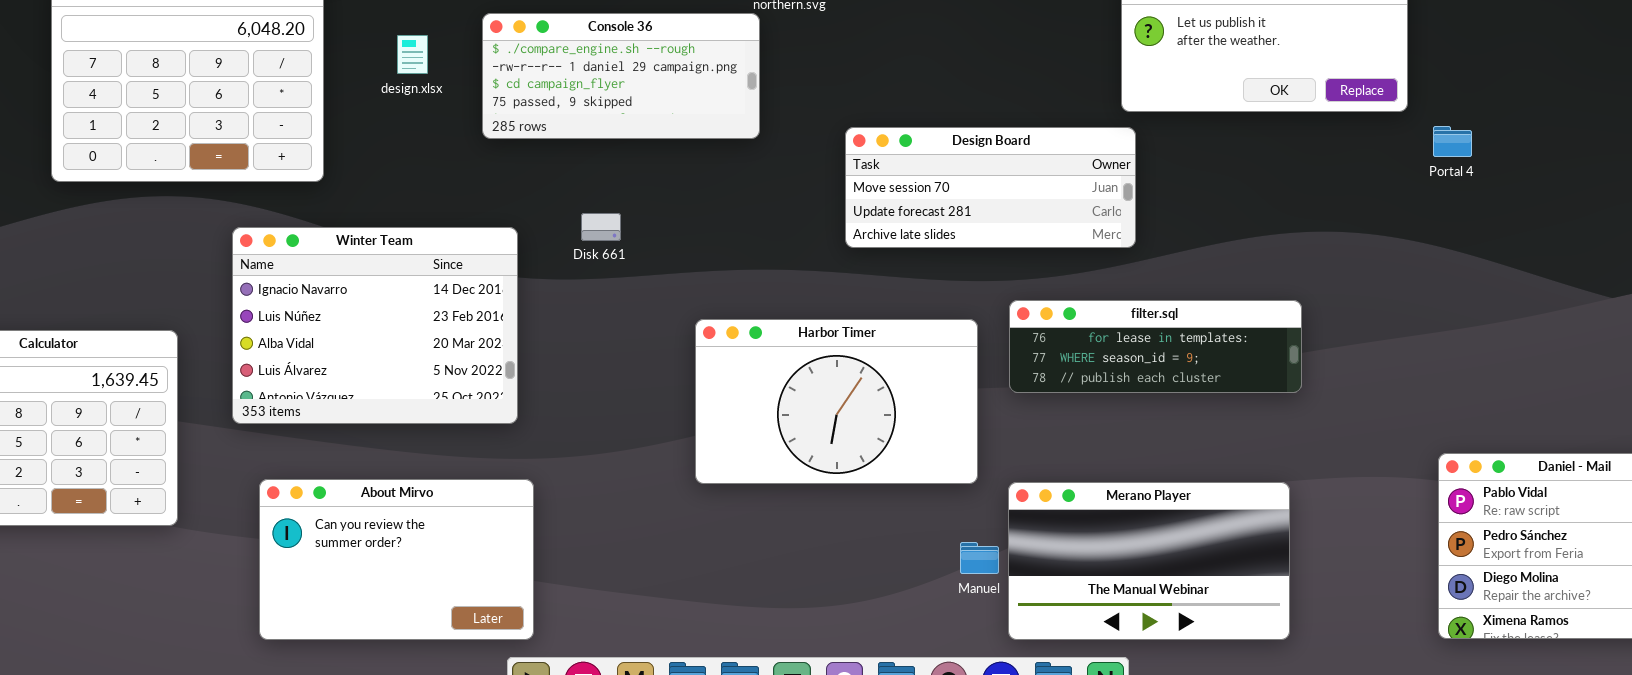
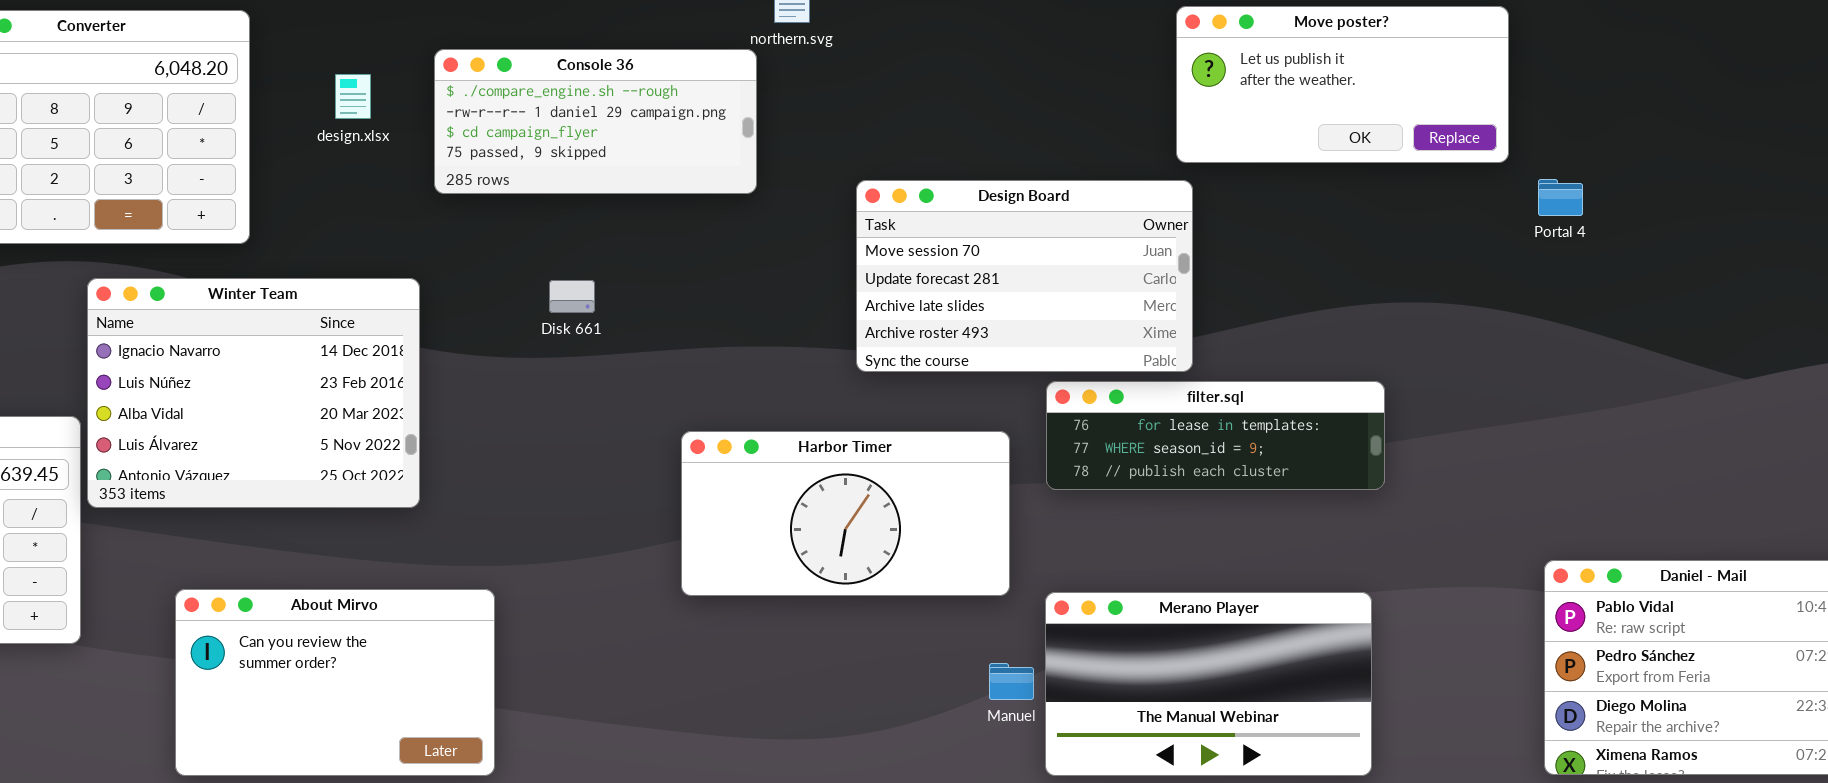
Design Board: [845,127,1136,248] -> [856,180,1193,372], resized
Winter Team: [232,227,518,424] -> [87,278,420,508], moved
Harbor Timer: [695,319,978,484] -> [681,431,1010,596], resized

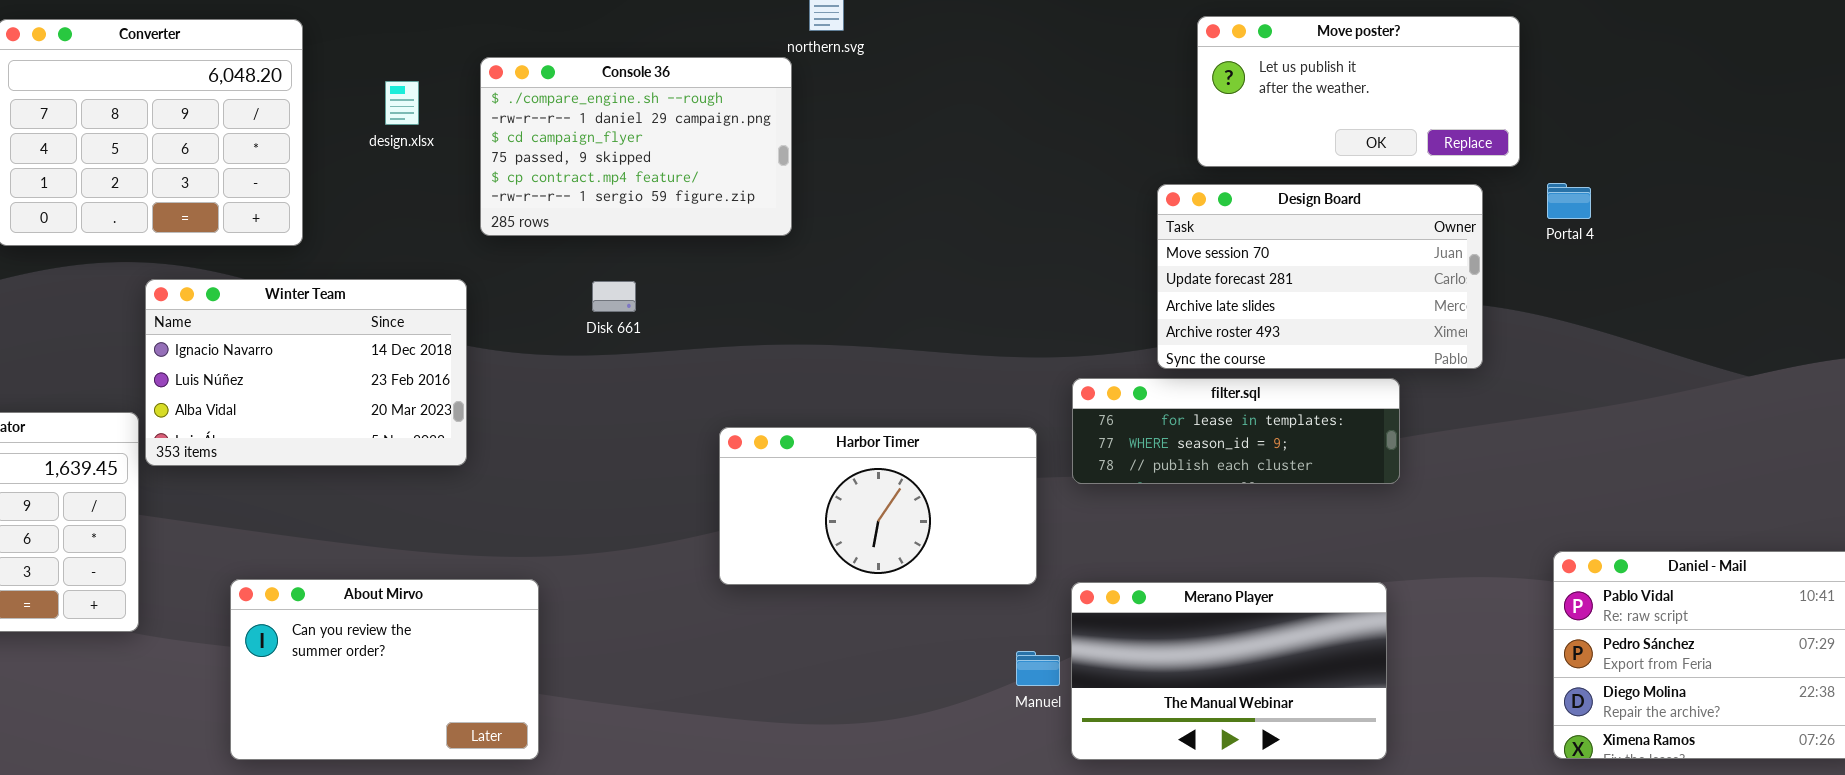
Console 36: [434,49,757,194] -> [480,57,792,236], resized
Design Board: [856,180,1193,372] -> [1157,184,1483,369], moved
Winter Team: [87,278,420,508] -> [145,279,467,466], resized

